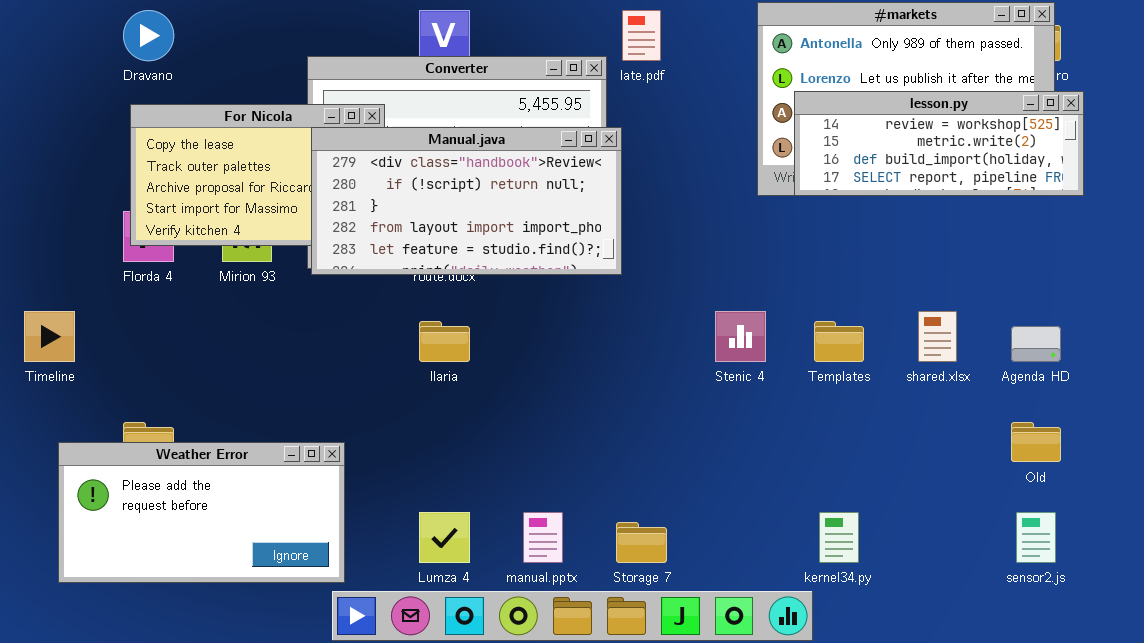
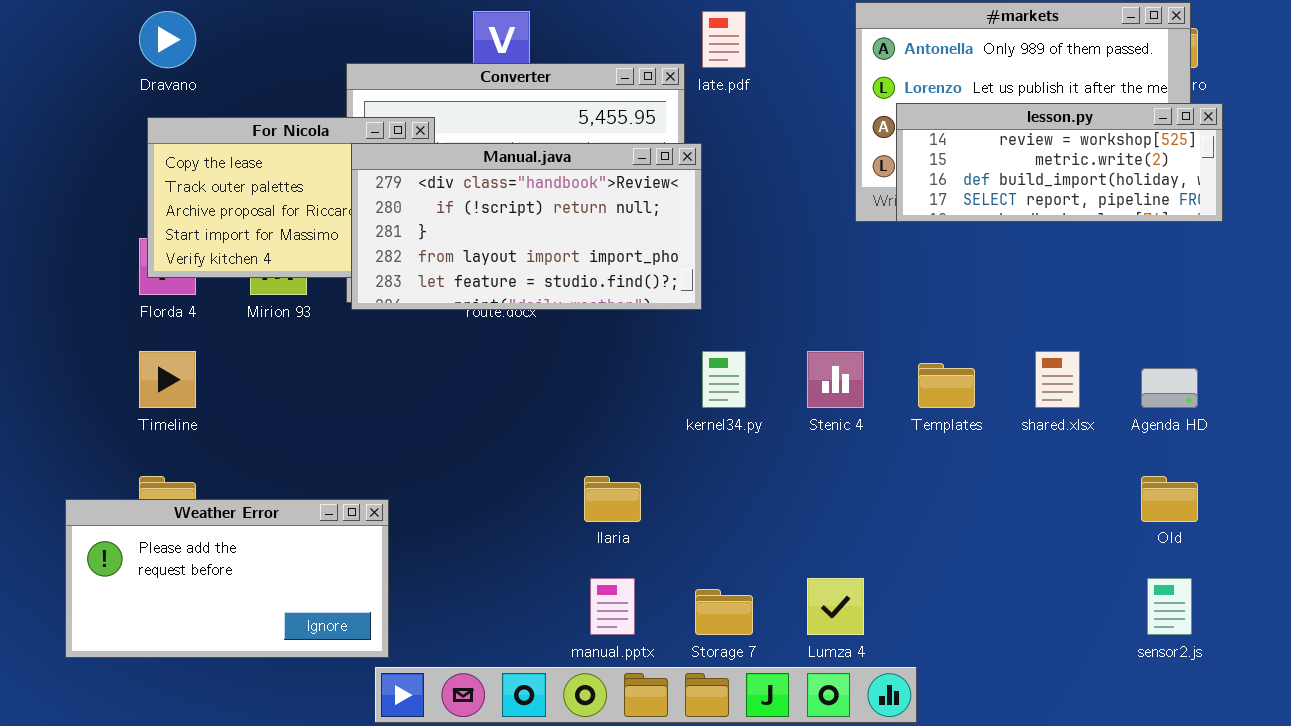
Timeline: [24,311,75,362] -> [139,351,196,408], moved
Ilaria: [419,321,470,362] -> [584,476,641,522], moved
Lumza 4: [419,512,470,563] -> [807,578,864,635], moved
kernel34.py: [819,512,859,563] -> [702,351,746,408], moved

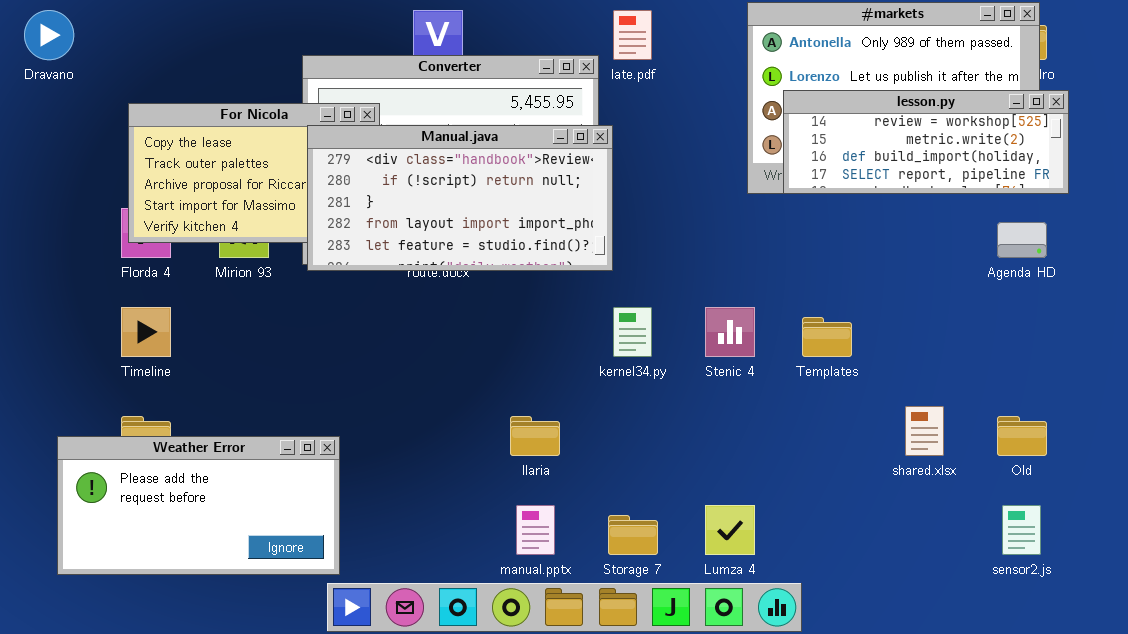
Dravano: [139,11,196,68] -> [24,10,74,60], moved
shared.xlsx: [1035,351,1080,408] -> [905,406,944,456], moved
Agenda HD: [1141,368,1198,408] -> [997,222,1047,258], moved

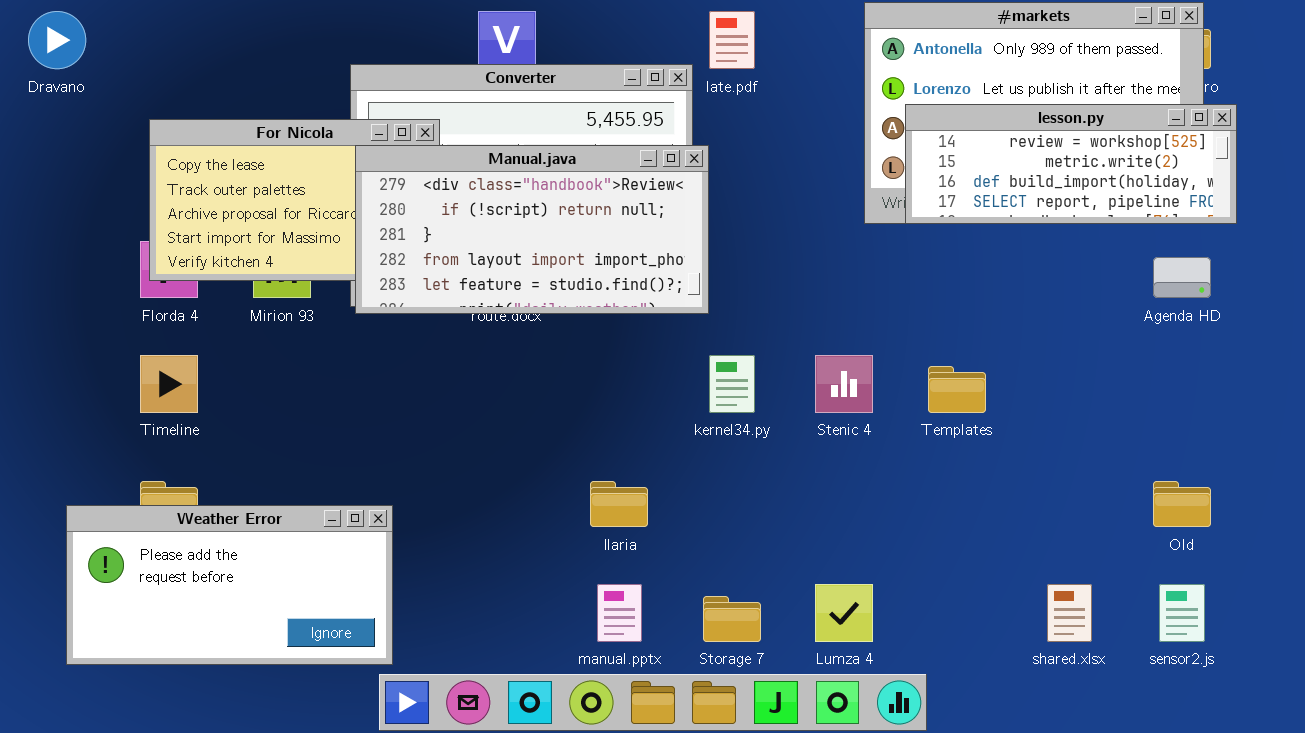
shared.xlsx: [905,406,944,456] -> [1047,584,1092,642], moved

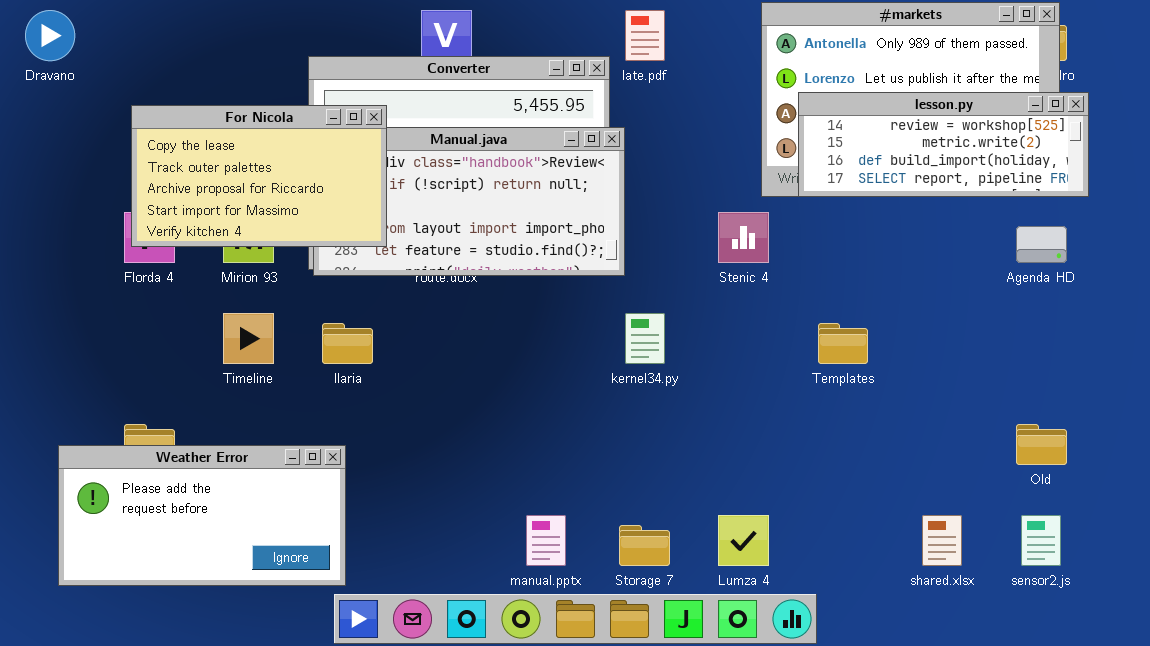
For Nicola: [149,119,440,281] -> [131,105,387,247], raised
Timeline: [140,355,198,413] -> [223,313,274,364], moved
Stenic 4: [815,355,873,413] -> [718,212,769,263], moved
Ilaria: [590,481,648,527] -> [322,323,373,364], moved

